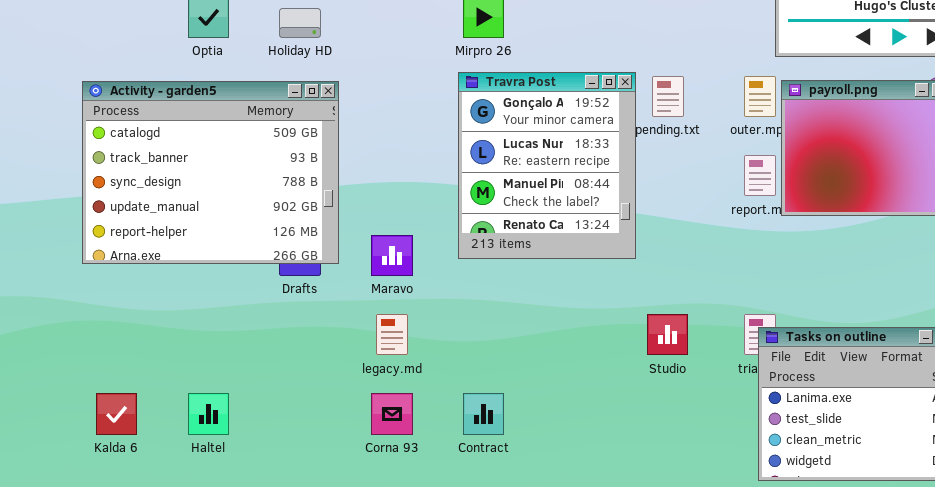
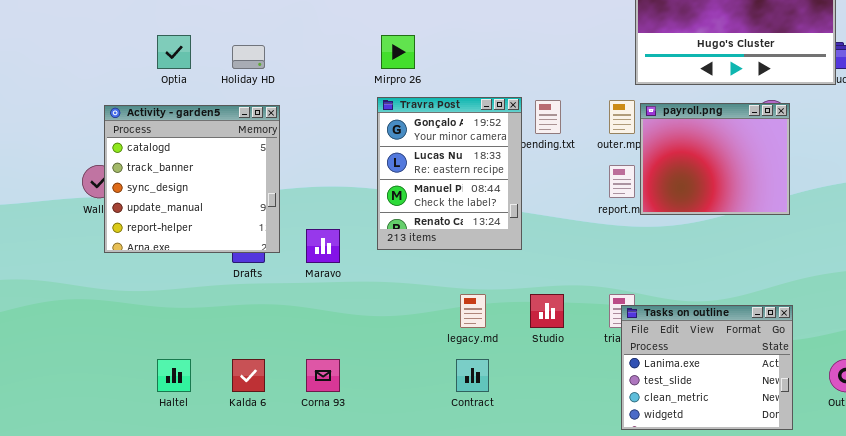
Activity - garden5: [82,81,339,264] -> [104,105,280,253], resized
legacy.md: [376,314,408,355] -> [460,294,486,328], moved
Kalda 6: [96,393,137,435] -> [232,359,265,392], moved
Contract: [463,393,504,435] -> [456,359,489,392], moved

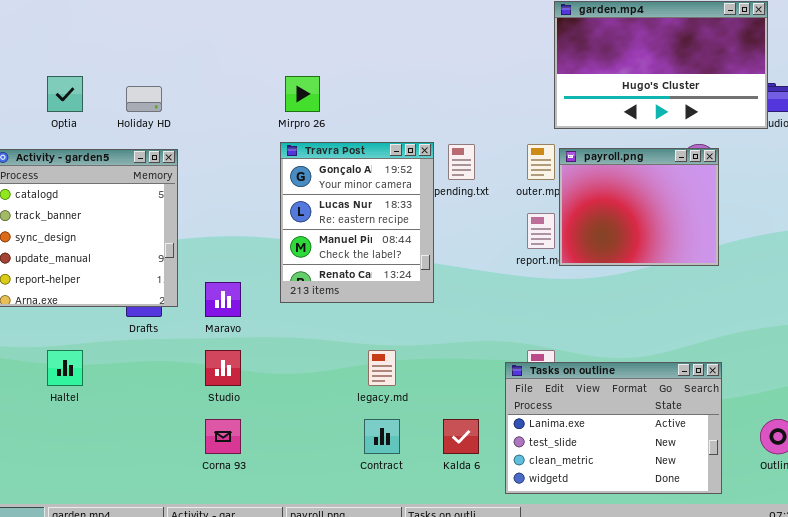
Studio: [530,294,564,328] -> [205,350,241,386], moved
Tasks on outline: [621,305,793,430] -> [505,362,722,494], resized
Haltel: [157,359,191,392] -> [47,350,83,386], moved
Kalda 6: [232,359,265,392] -> [443,419,479,454], moved

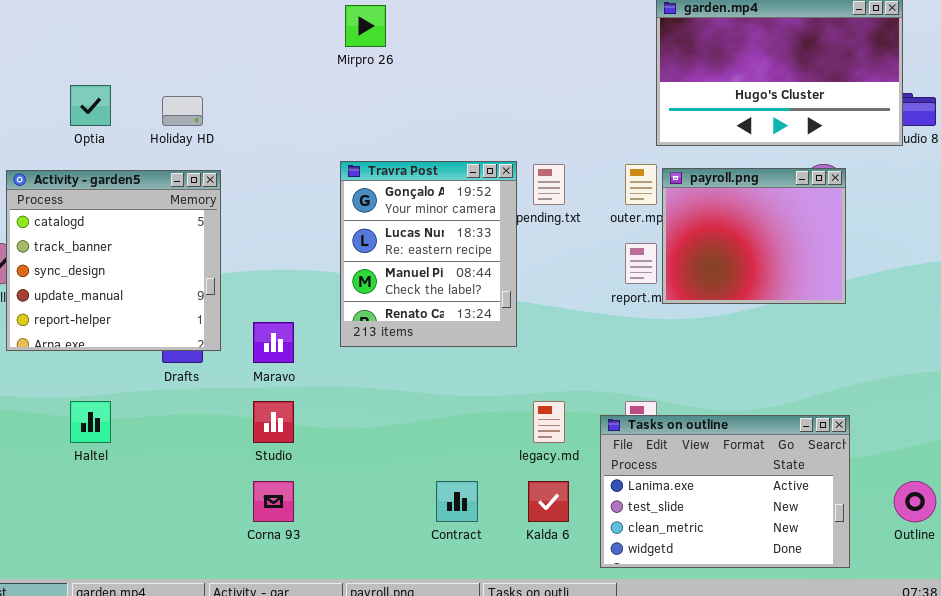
Mirpro 26: [285,76,320,112] -> [345,5,386,47], moved
legacy.md: [368,350,396,386] -> [533,401,565,443], moved

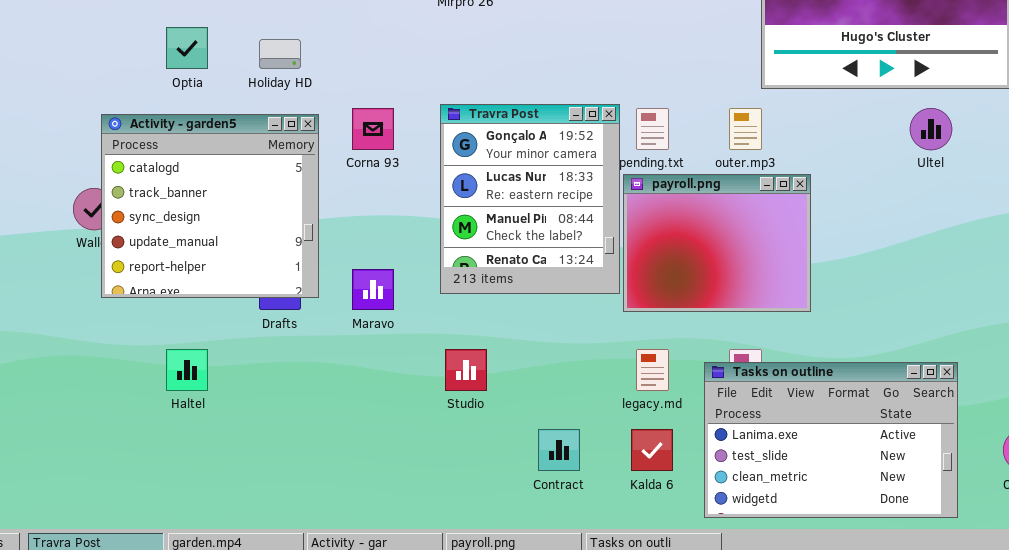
payroll.png: [662,168,846,304] -> [623,174,811,312], moved
Studio: [253,401,294,443] -> [445,349,487,391], moved
Corna 93: [253,481,294,522] -> [352,108,394,150], moved

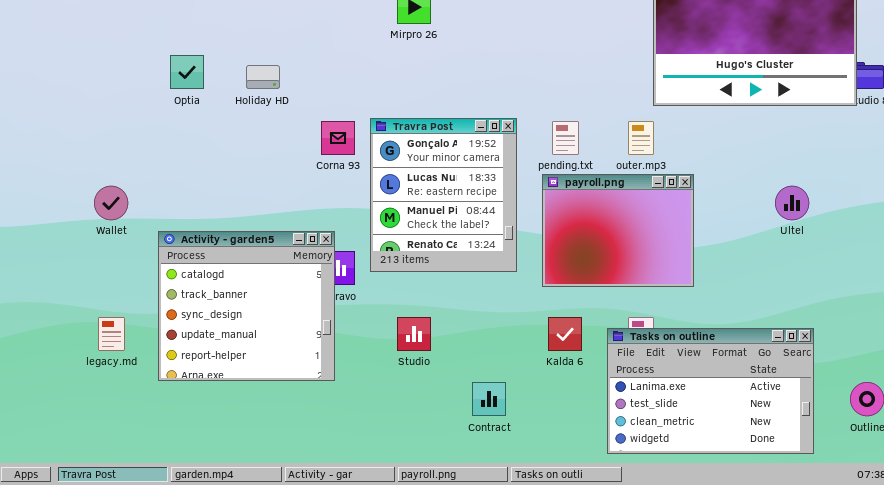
Travra Post: [440,104,620,294] -> [370,118,517,272], moved
Ultel: [910,108,952,150] -> [775,186,809,220], moved
Activity - garden5: [101,114,319,298] -> [158,231,335,381], moved
legacy.md: [636,349,669,391] -> [98,317,125,351], moved
Kalda 6: [631,429,673,471] -> [548,317,582,351], moved

